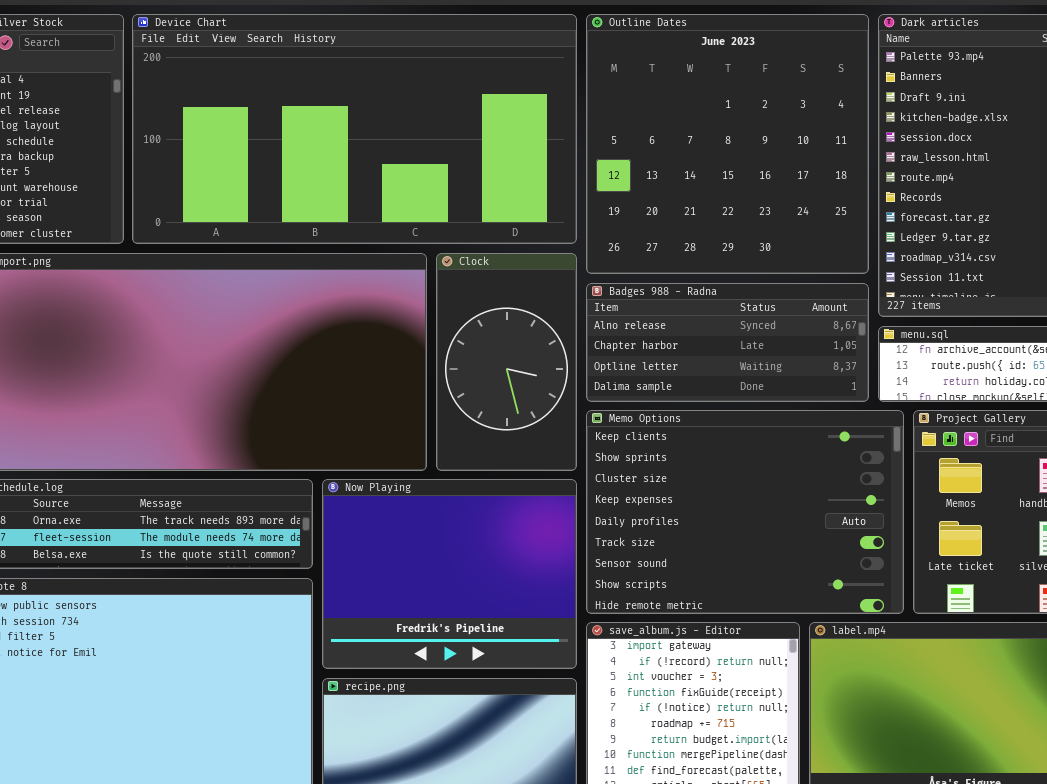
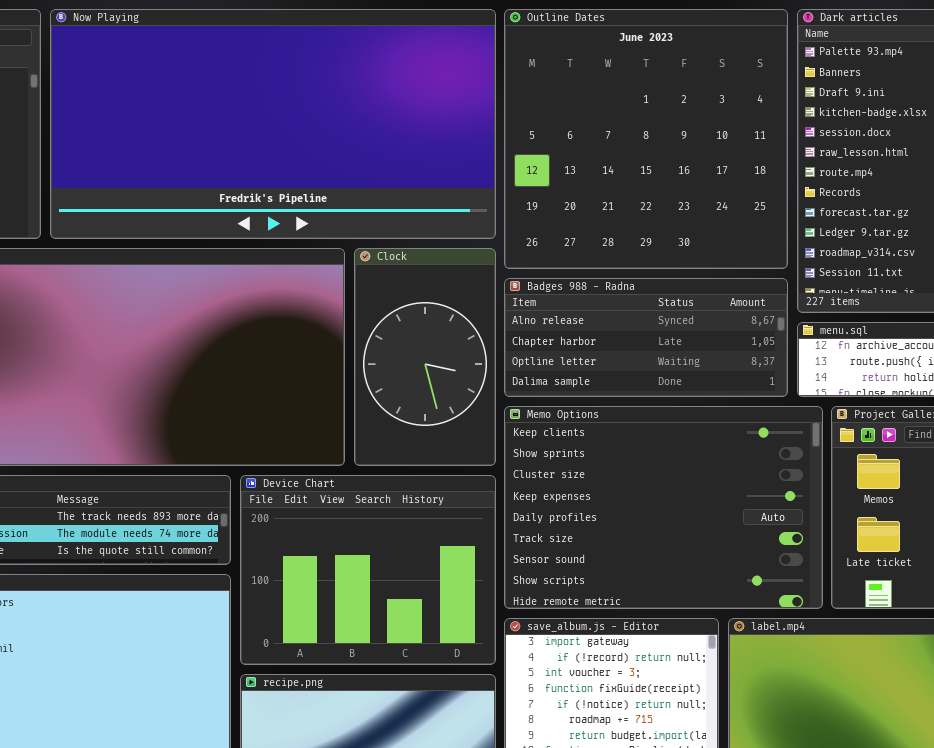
Device Chart: [132,14,577,244] -> [240,475,496,665], moved, resized
Now Playing: [322,479,577,669] -> [50,9,496,239], moved, resized

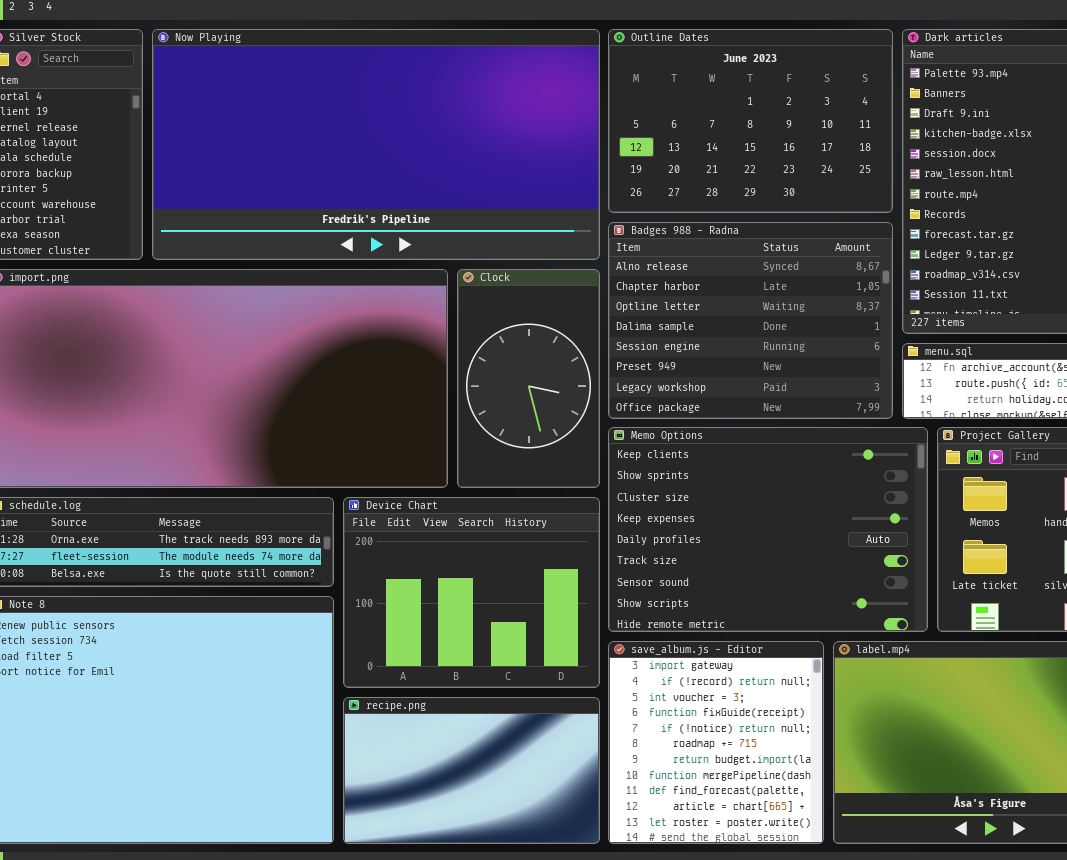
Outline Dates: [504,9,788,269] -> [608,29,893,213], resized
Badges 988 - Radna: [504,278,788,397] -> [608,222,893,419], resized

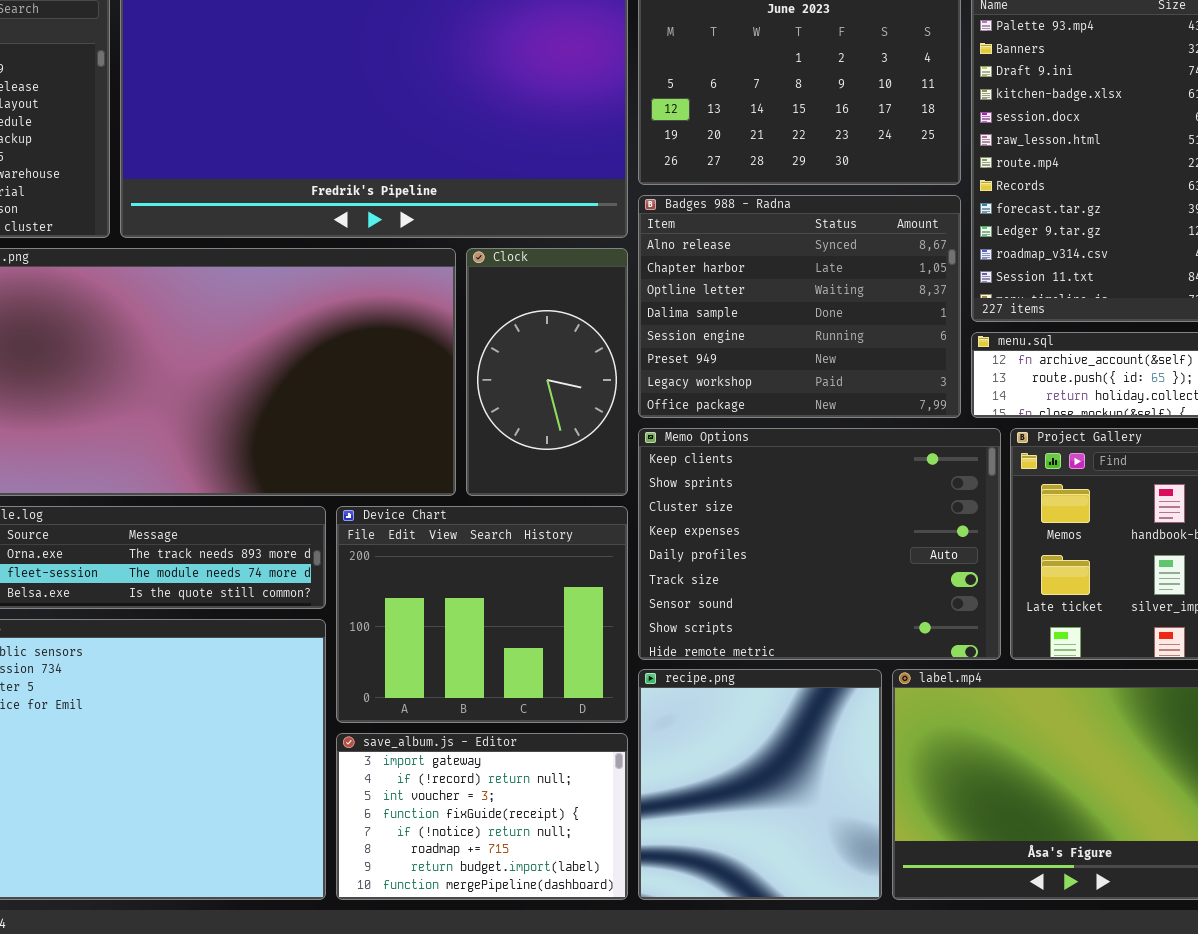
save_album.js - Editor: [608,641,824,844] -> [336,733,628,900], moved, resized
recipe.png: [343,697,600,844] -> [638,669,882,900], moved, resized

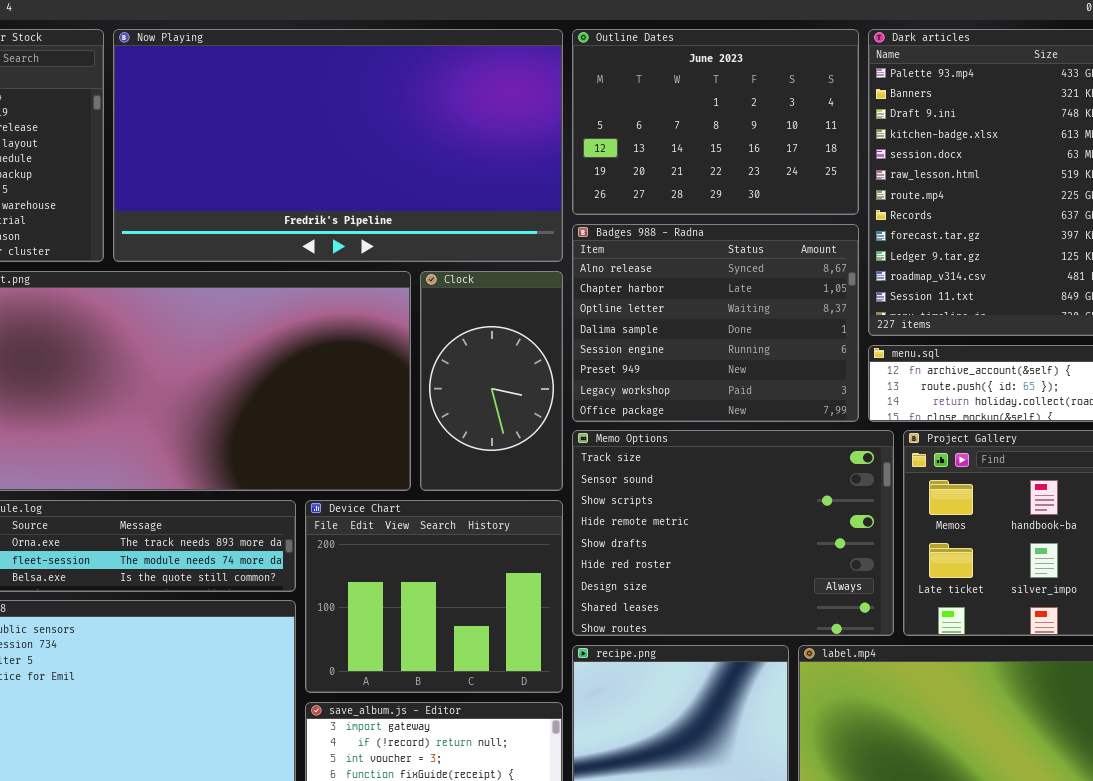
Memo Options: [638,428,1001,660] -> [572,430,894,636], scrolled down 5 rows

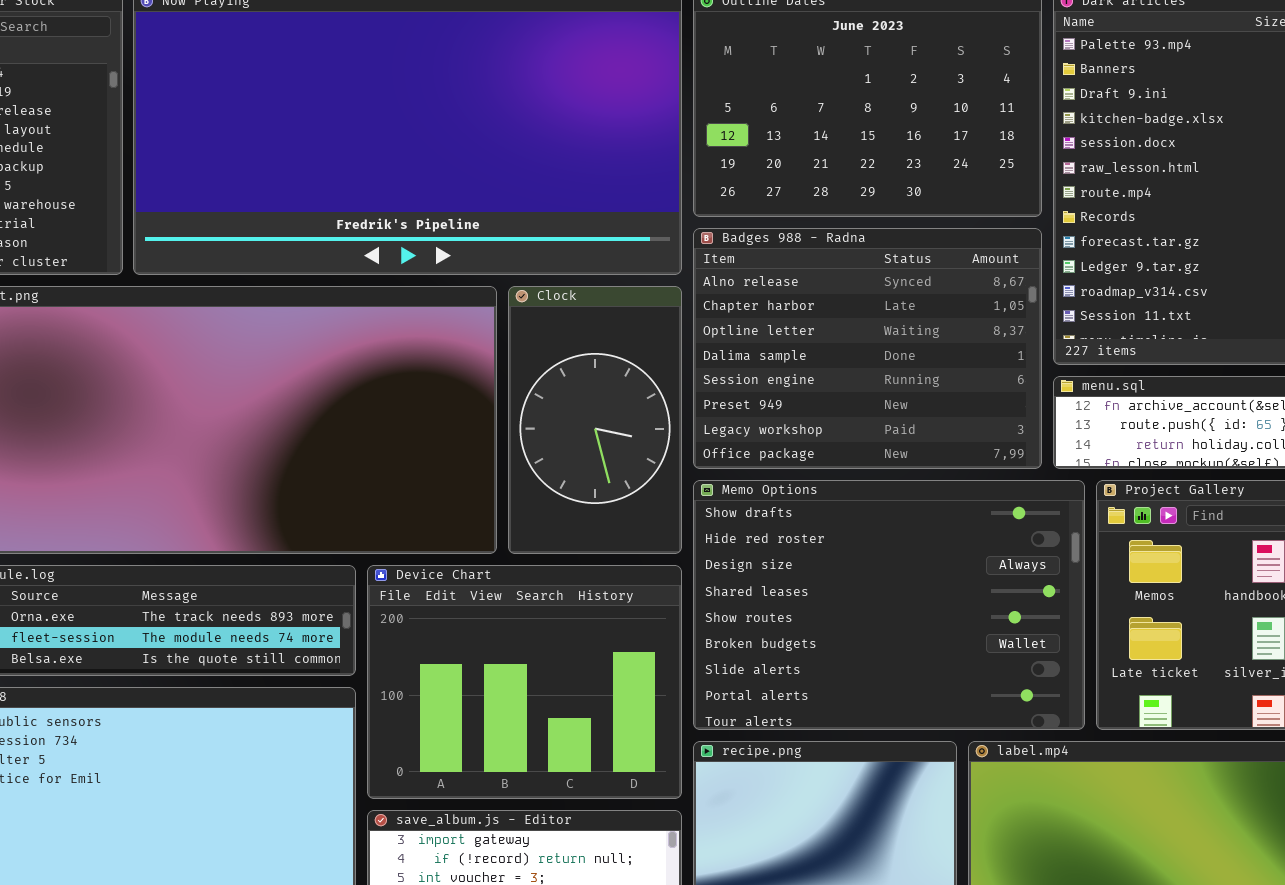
Memo Options: [572,430,894,636] -> [693,480,1085,730], scrolled down 4 rows

